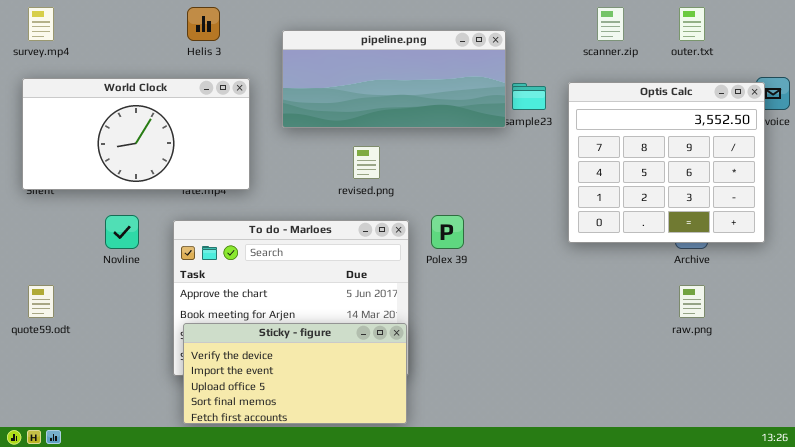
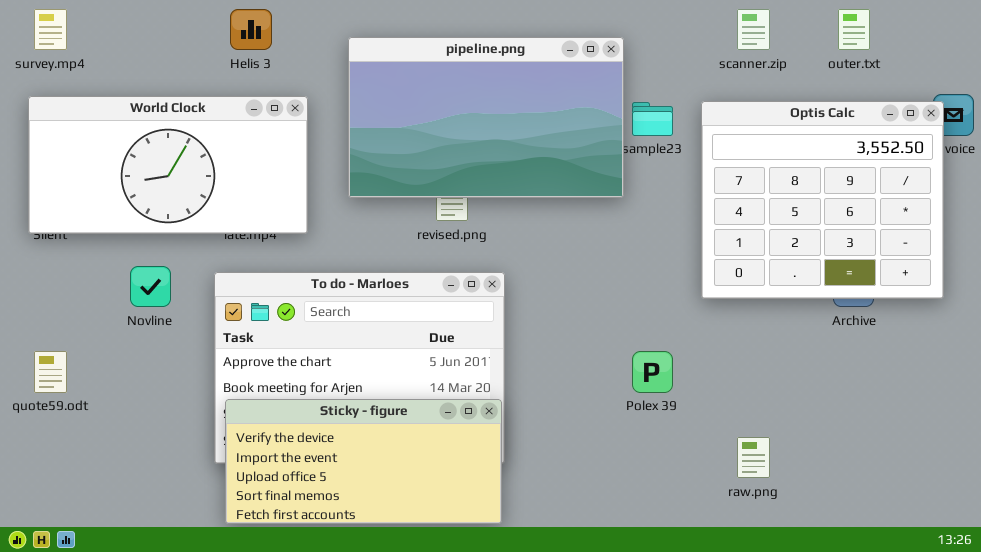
pipeline.png: [282,30,506,128] -> [348,37,624,198], resized
Polex 39: [431,215,464,249] -> [632,351,673,393], moved
raw.png: [679,285,705,318] -> [737,437,770,478], moved

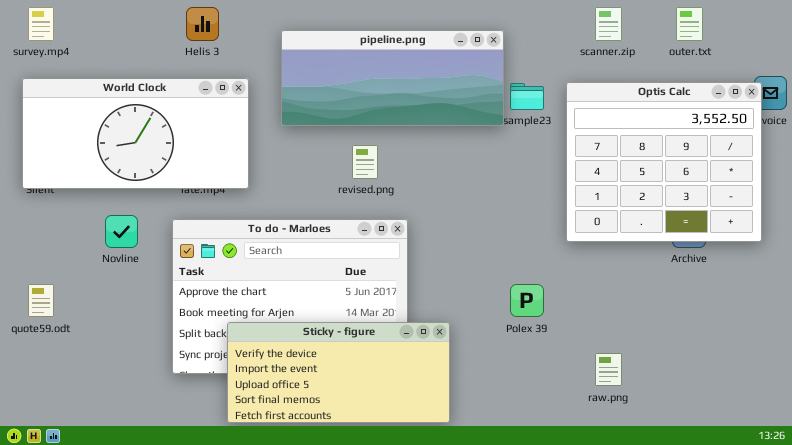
pipeline.png: [348,37,624,198] -> [281,30,504,126], resized
Sticky - figure: [225,399,502,524] -> [227,322,450,423], moved

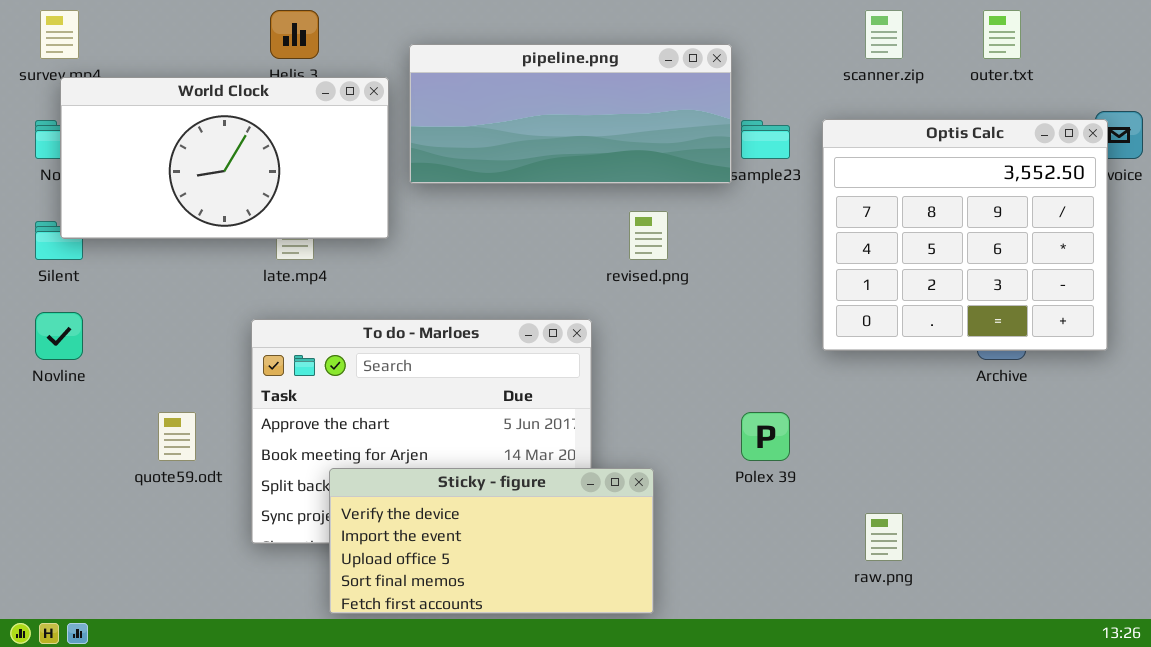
World Clock: [22,78,249,189] -> [60,77,389,239], moved
revised.png: [352,145,378,179] -> [629,211,668,260], moved
Novline: [105,215,138,248] -> [35,312,83,360], moved
quote59.odt: [28,284,54,317] -> [158,412,196,461], moved

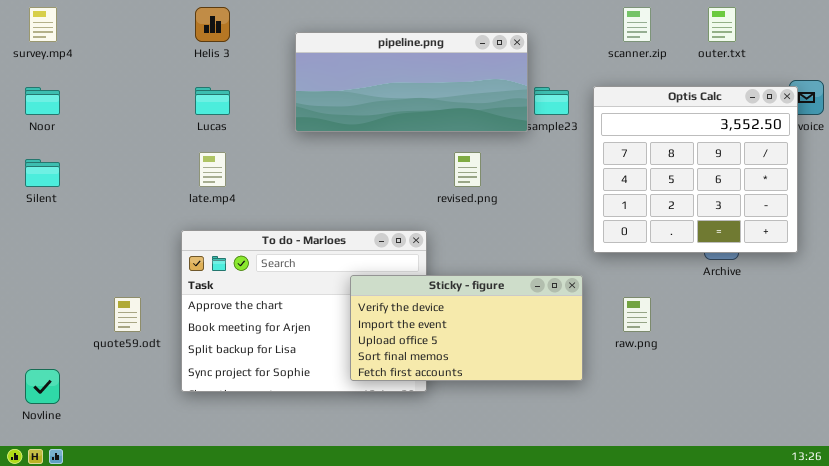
World Clock: [60,77,389,239] -> none, closed
Novline: [35,312,83,360] -> [25,369,60,404], moved
Sticky - figure: [329,468,654,614] -> [350,275,583,381], moved
raw.png: [865,513,903,561] -> [623,297,651,332], moved

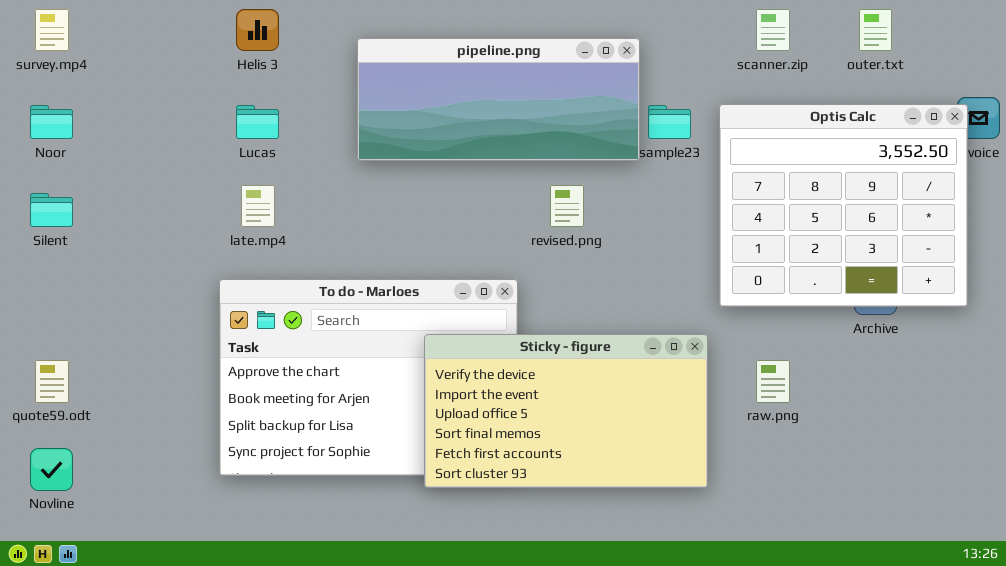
Sticky - figure: [350,275,583,381] -> [424,334,708,488], resized
quote59.odt: [114,297,141,332] -> [35,360,69,403], moved

